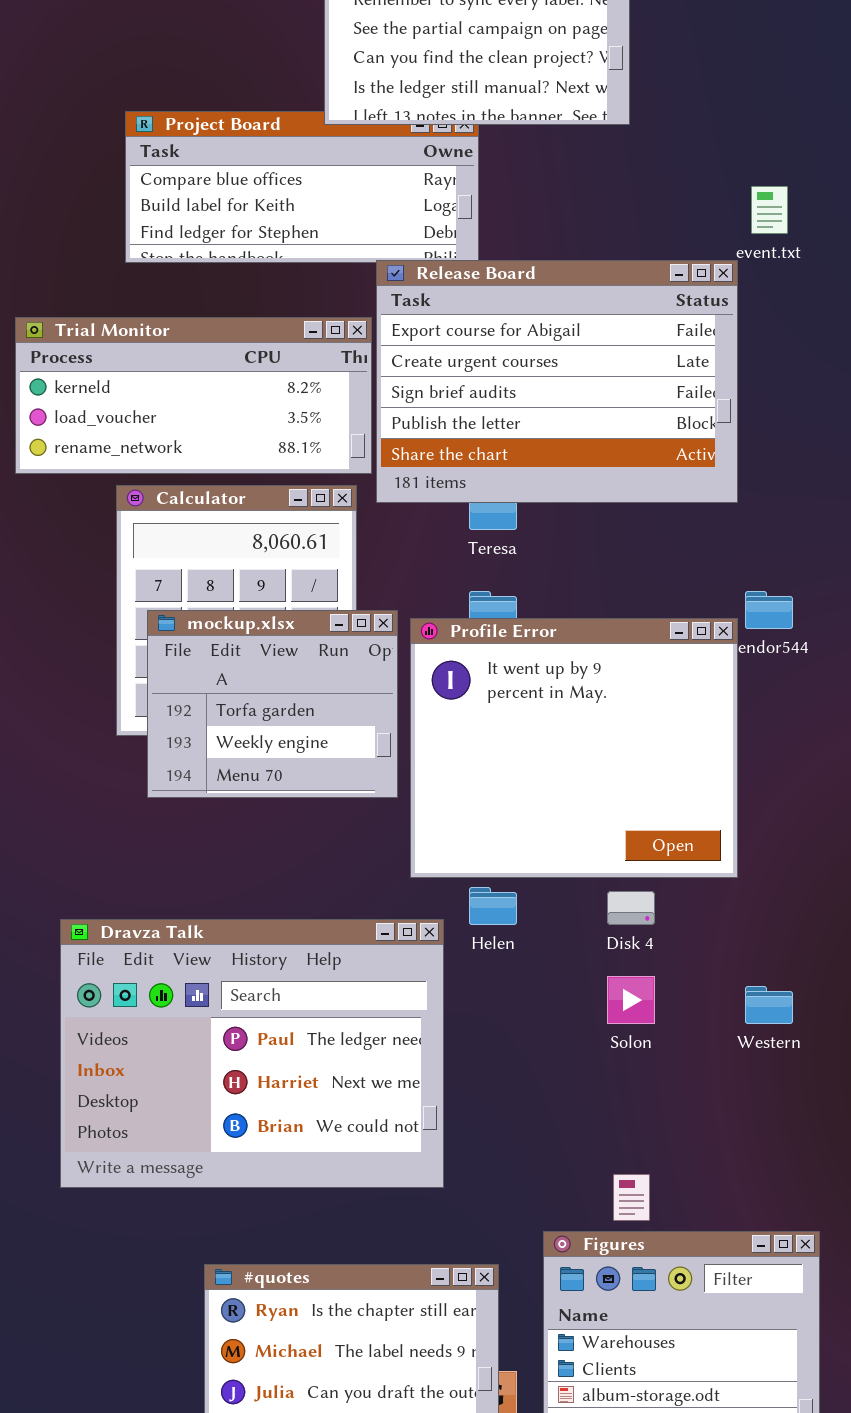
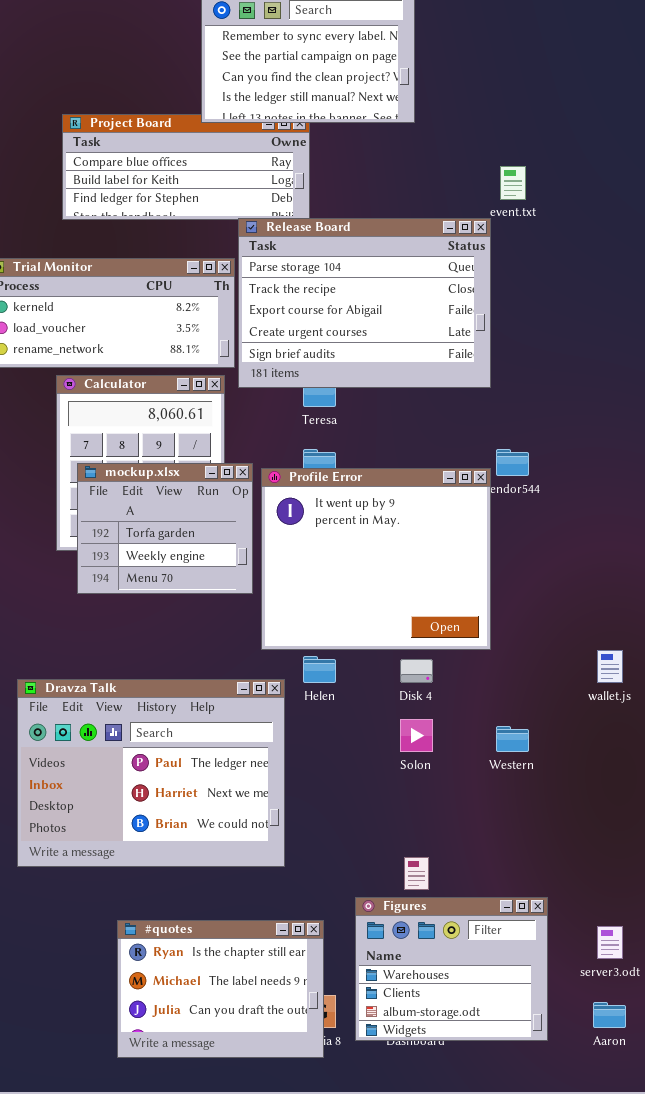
Release Board: [376,260,738,503] -> [238,218,491,388], scrolled up 2 rows

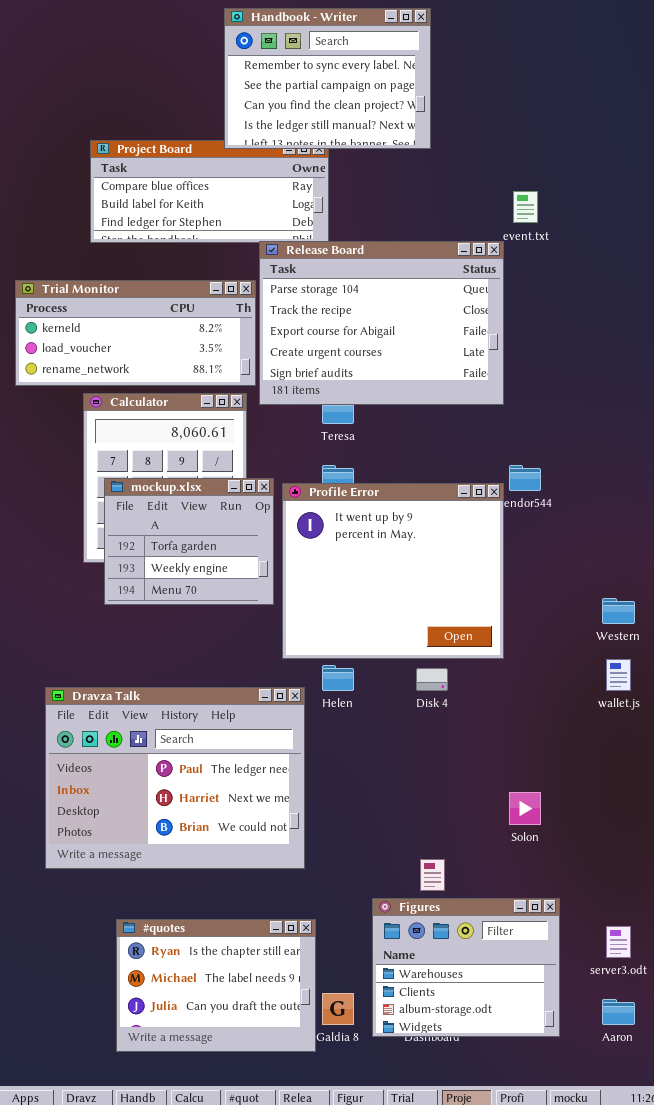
Solon: [400,719,433,752] -> [509,792,541,825], moved
Western: [496,726,529,752] -> [602,598,635,624], moved
#quotes: [117,920,324,1058] -> [116,919,316,1052], moved

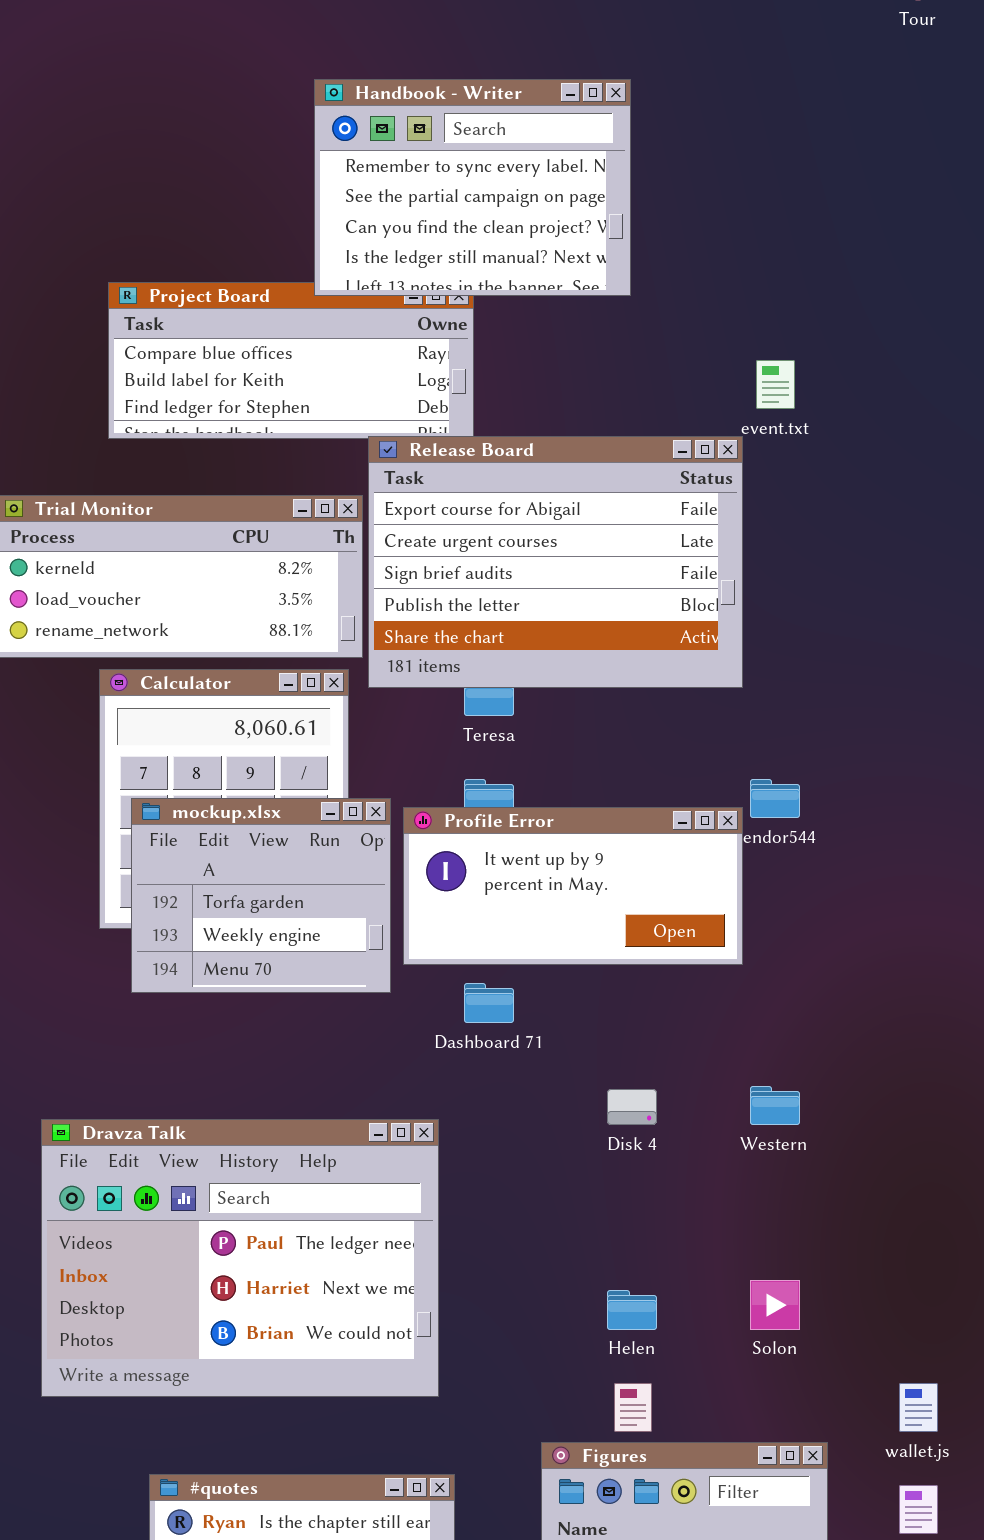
Release Board: [259,241,504,405] -> [368,436,743,688], scrolled down 2 rows
Profile Error: [282,483,504,659] -> [403,807,743,965], resized
Western: [602,598,635,624] -> [750,1086,800,1125], moved
wallet.js: [606,659,631,691] -> [899,1383,938,1432], moved
Helen: [322,665,354,691] -> [607,1290,657,1330], moved

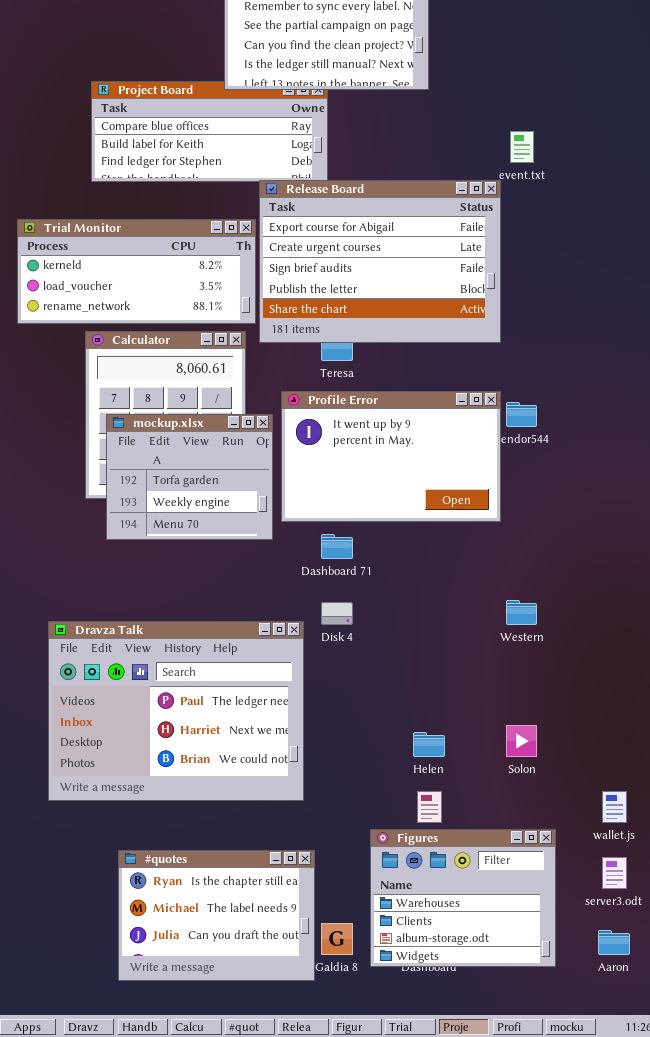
Profile Error: [403,807,743,965] -> [281,391,501,522], resized
Disk 4: [607,1089,657,1125] -> [321,602,353,625], moved

